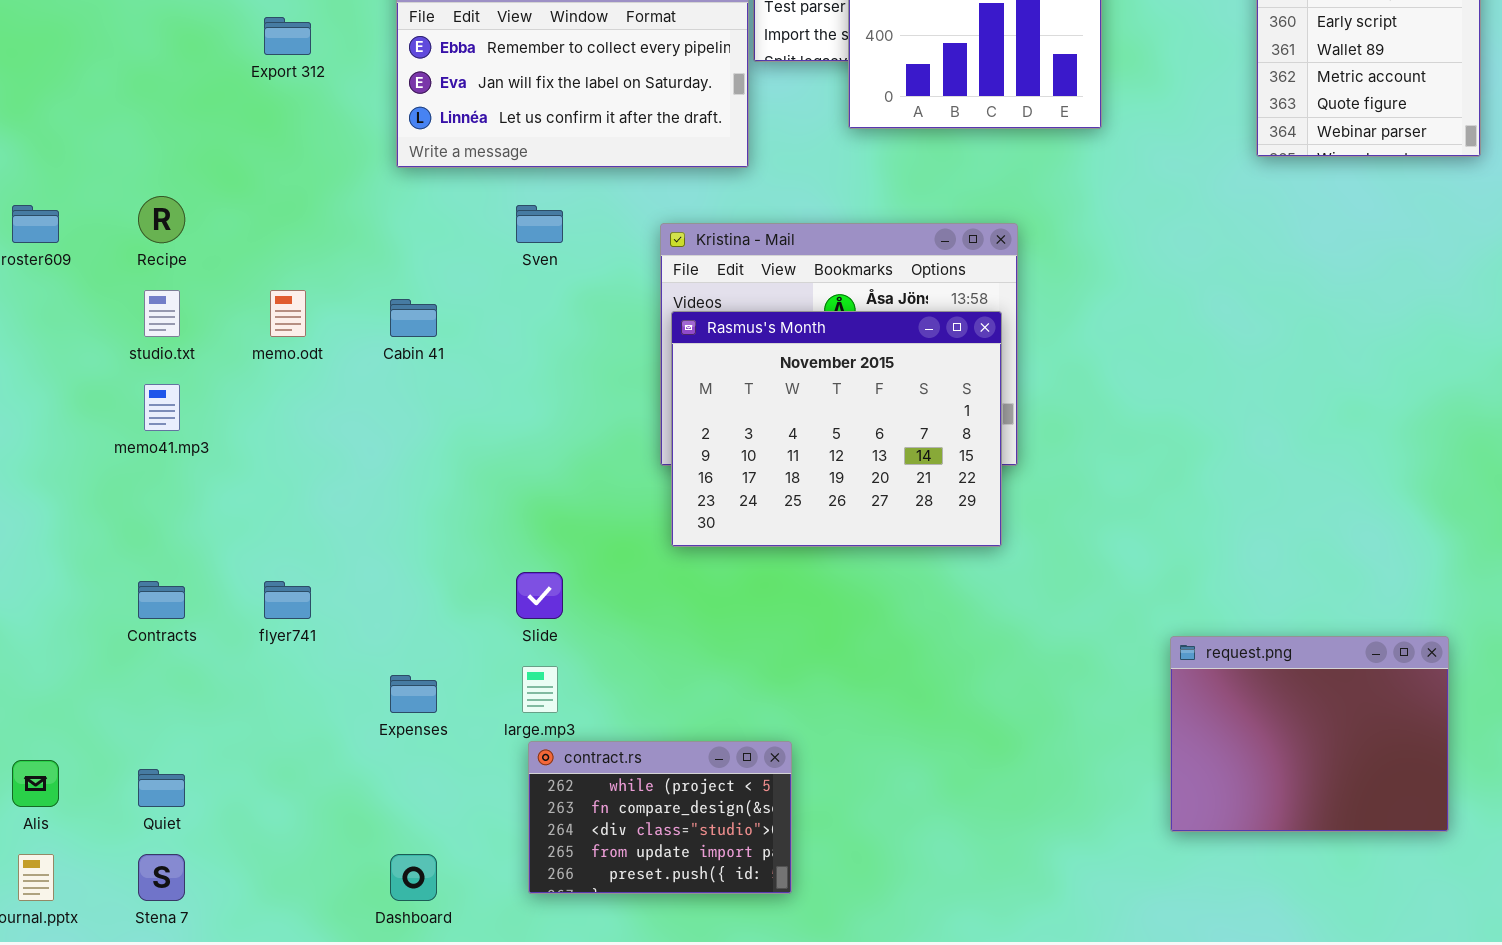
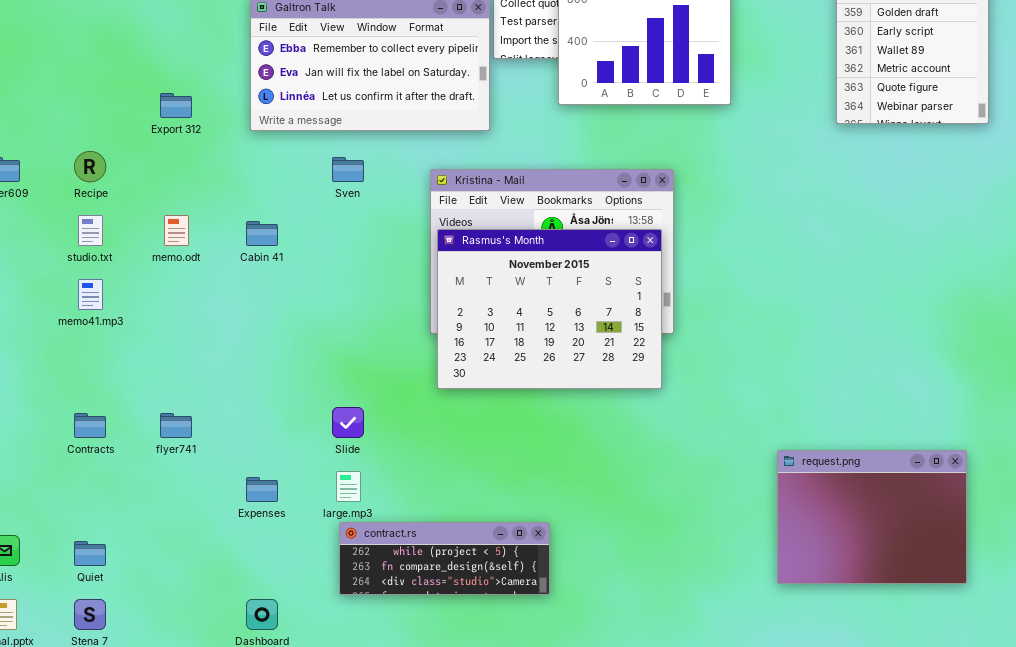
Export 312: [264,17,311,55] -> [160,93,192,118], moved
contract.rs: [528,741,792,894] -> [339,522,550,595], resized

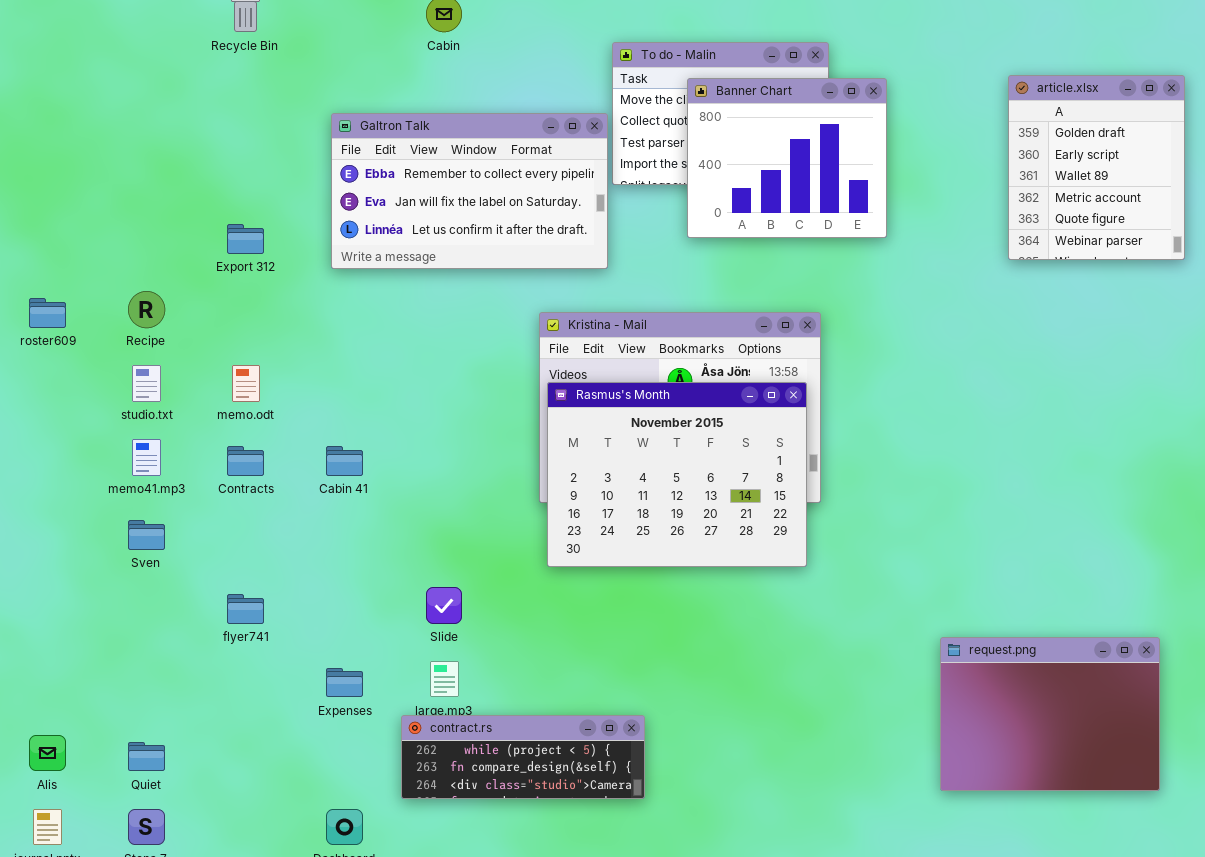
Sven: [332,157,364,182] -> [128,520,165,550], moved
Cabin 41: [246,221,278,246] -> [326,446,363,476], moved
Contracts: [74,413,106,438] -> [227,446,264,476], moved
contract.rs: [339,522,550,595] -> [401,715,645,799], moved

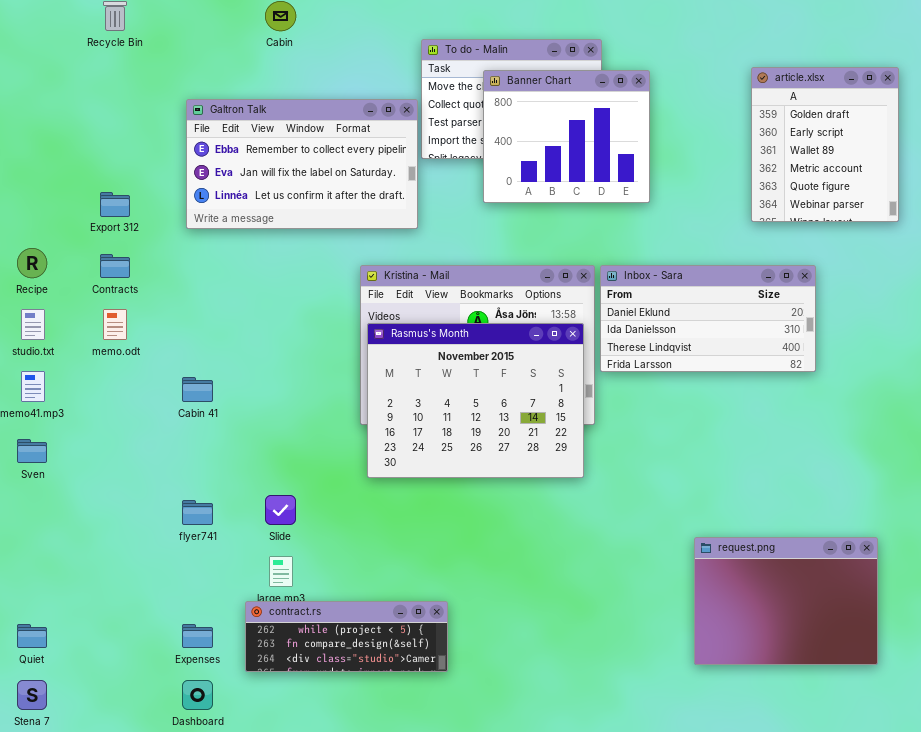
Inbox - Sara: none -> [600,265,816,372], opened
Contracts: [227,446,264,476] -> [100,254,130,278], moved
flyer741: [227,594,264,624] -> [182,500,213,525], moved
Expenses: [326,668,363,697] -> [182,624,213,648], moved

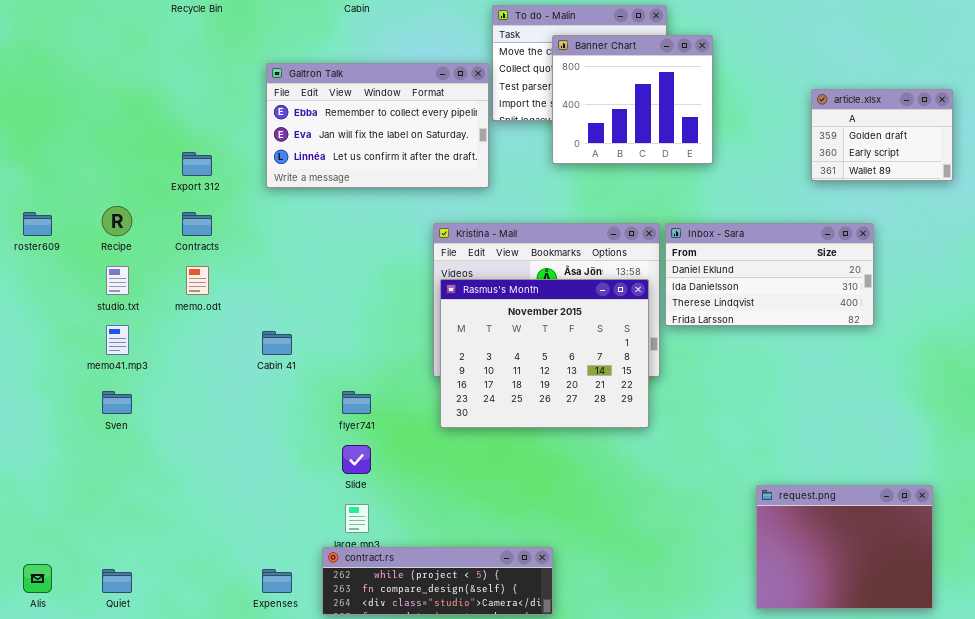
article.xlsx: [751,67,899,222] -> [811,89,953,181], resized
flyer741: [182,500,213,525] -> [342,391,371,414], moved
contract.rs: [245,601,448,672] -> [322,547,553,615], resized

